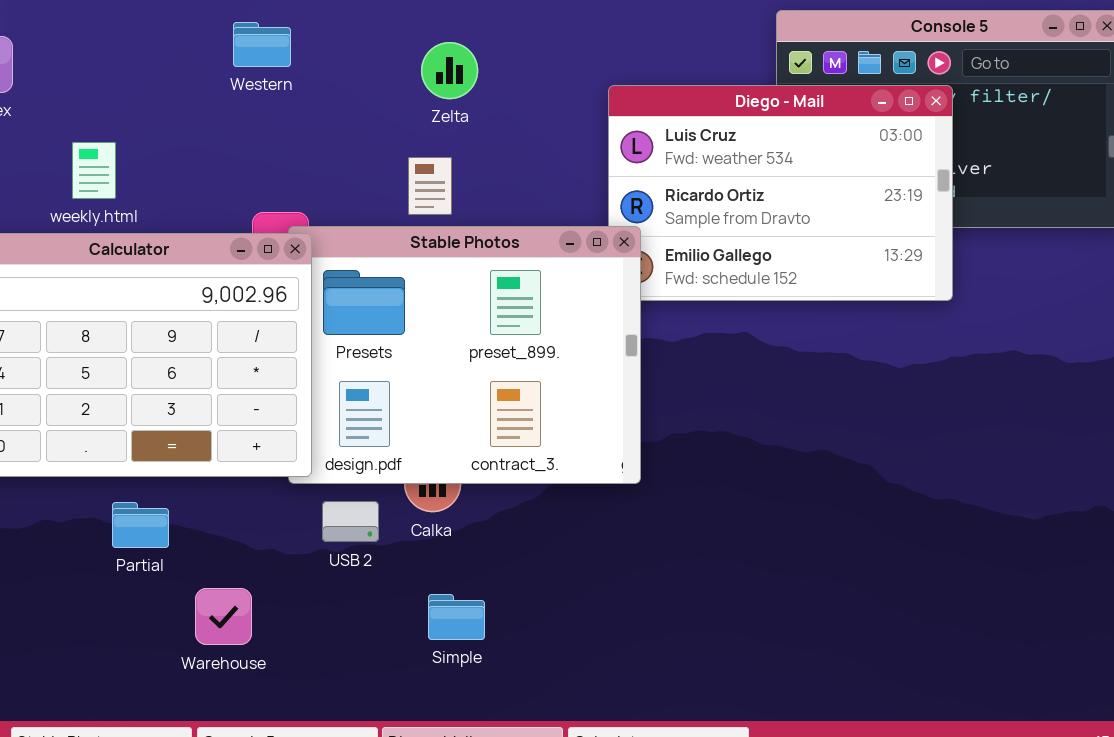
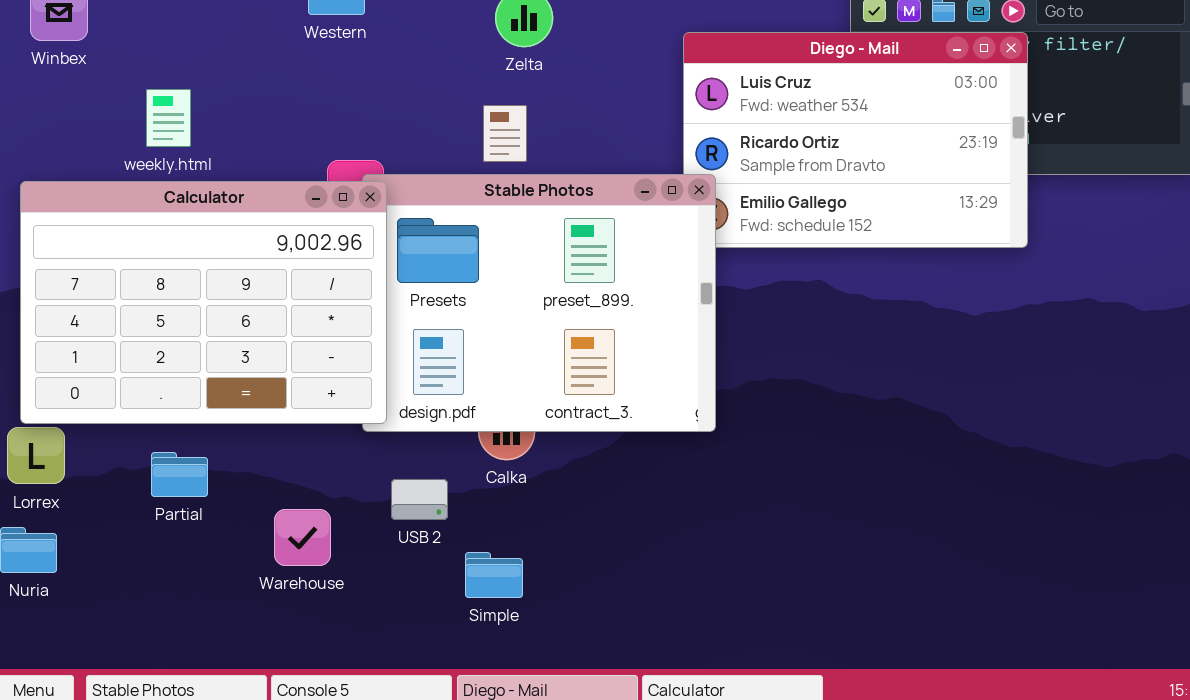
USB 2: [322,501,379,542] -> [391,479,448,520], moved
Partial: [112,502,169,548] -> [151,452,208,497], moved
Warehouse: [195,588,252,645] -> [274,509,331,566], moved
Simple: [428,594,485,640] -> [465,552,523,598], moved

